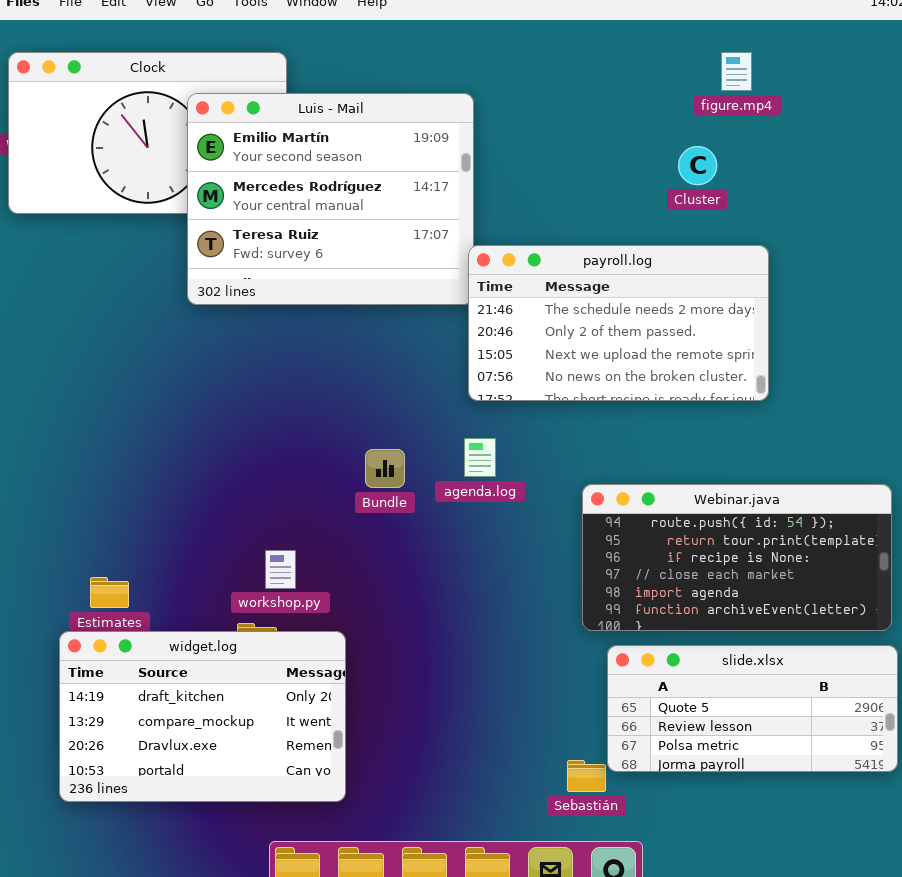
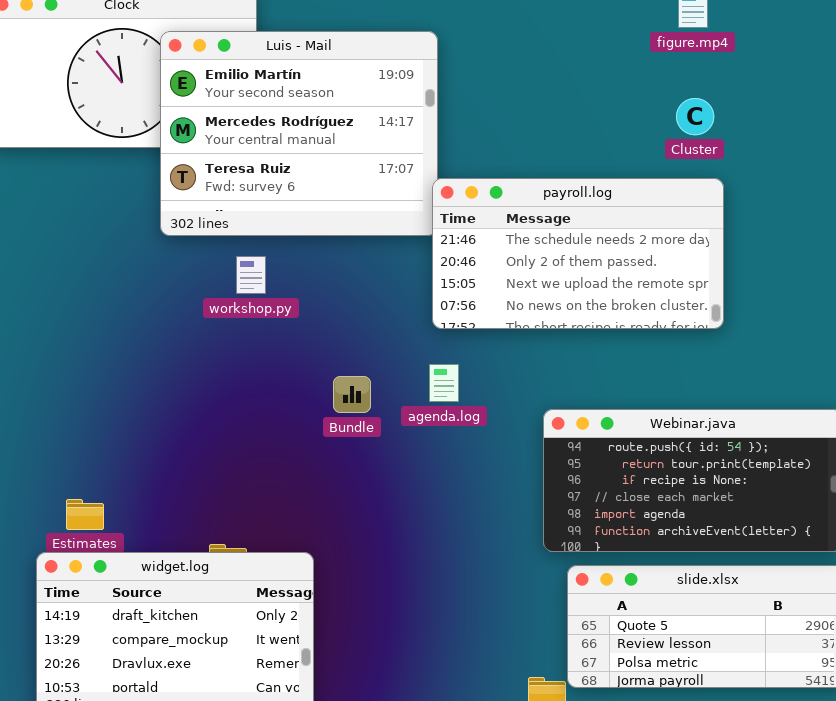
Cluster: [678,146,717,185] -> [676,98,714,135], moved
workshop.py: [265,550,296,589] -> [236,256,266,294], moved

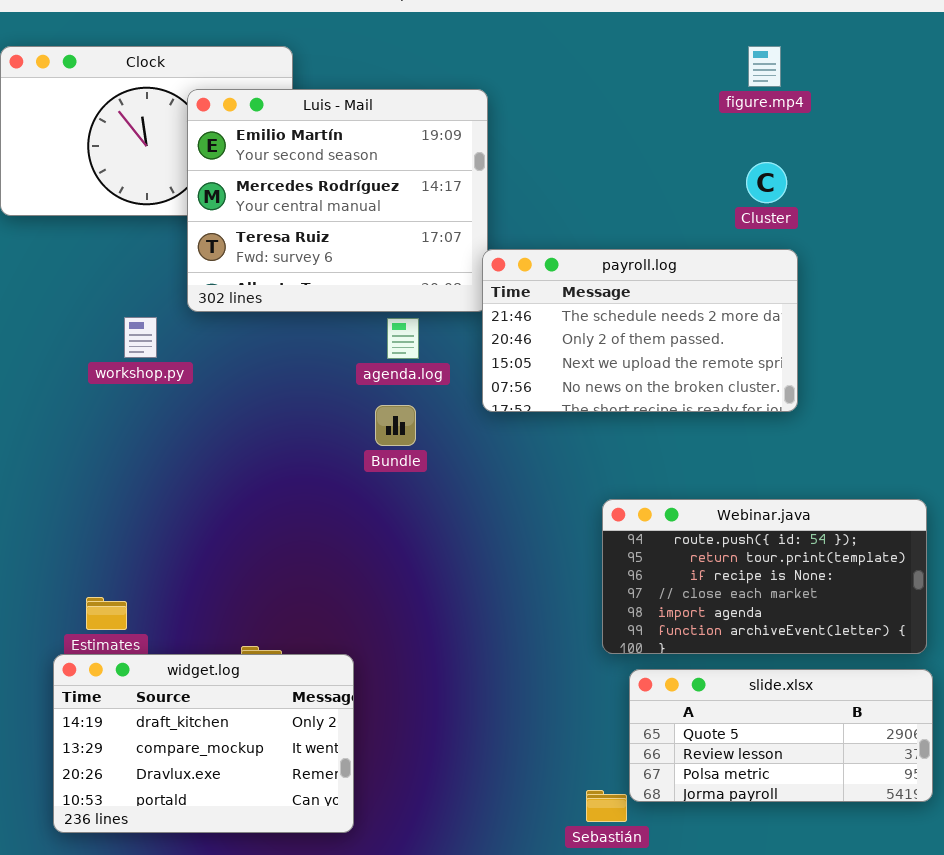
workshop.py: [236,256,266,294] -> [124,317,157,358], moved
agenda.log: [429,364,459,402] -> [387,318,419,359], moved
Bundle: [333,376,371,413] -> [375,405,416,446], moved

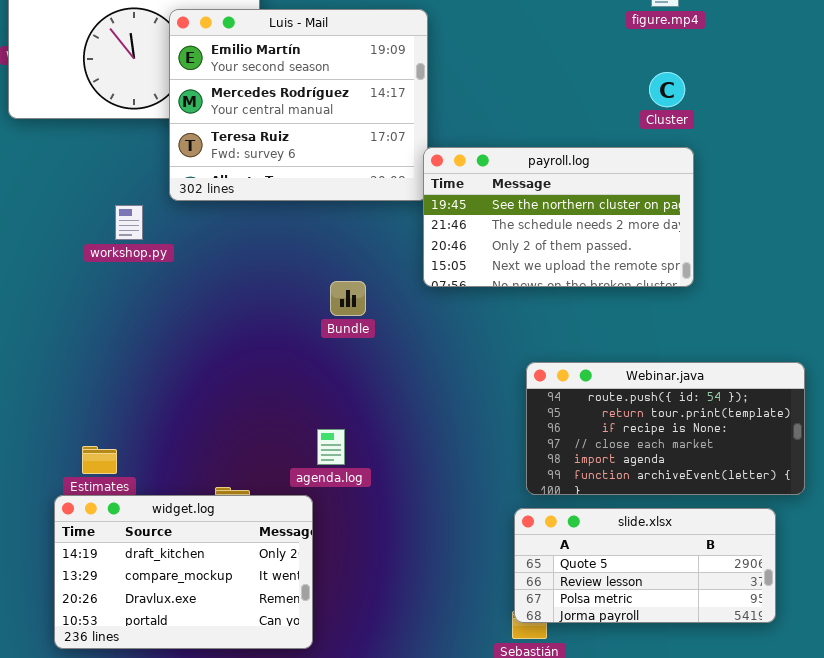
payroll.log: [482,249,798,412] -> [423,147,694,287], scrolled up 1 row
agenda.log: [387,318,419,359] -> [317,429,345,465], moved
slide.xlsx: [629,669,933,802] -> [514,508,776,623], moved

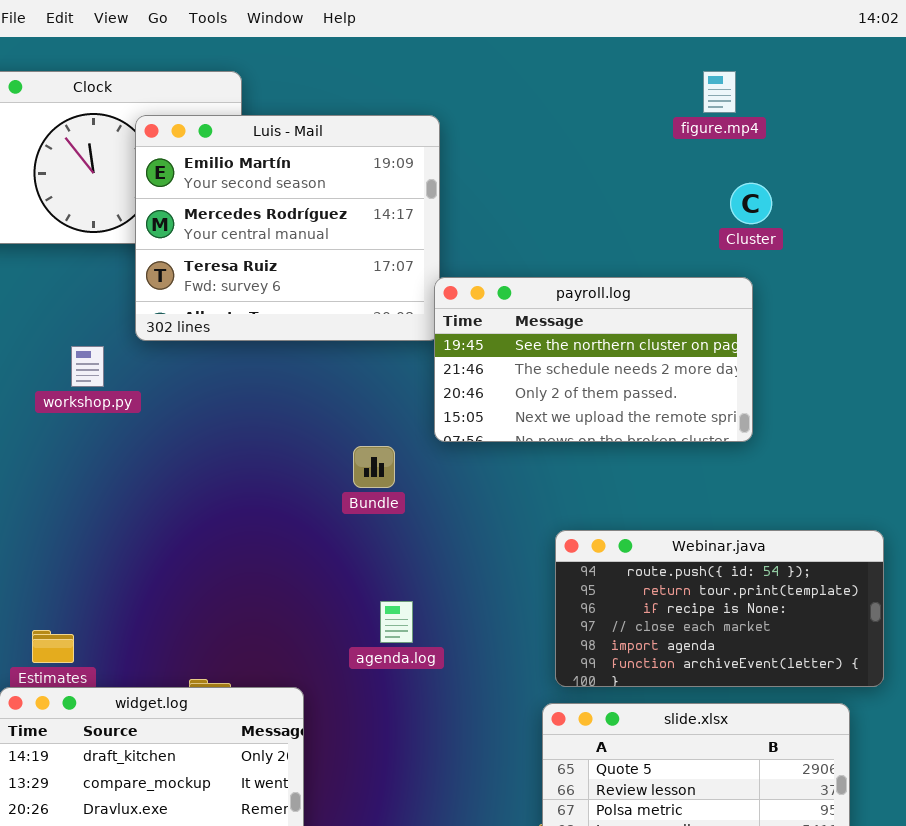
Cluster: [649,72,685,107] -> [730,183,772,224], moved
Bundle: [330,281,366,316] -> [353,446,395,488], moved
agenda.log: [317,429,345,465] -> [380,601,413,643], moved

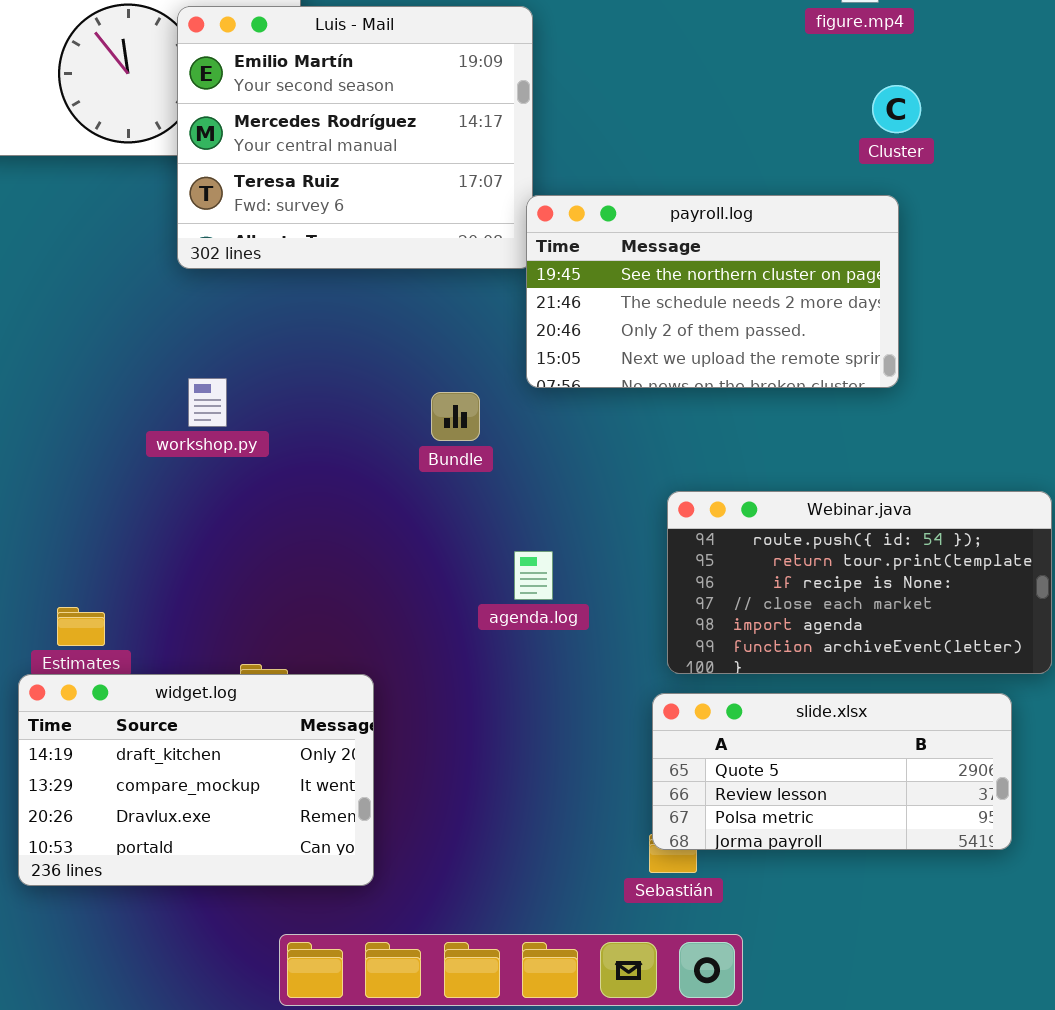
workshop.py: [71,346,104,387] -> [188,378,227,427], moved
agenda.log: [380,601,413,643] -> [514,551,553,600], moved

